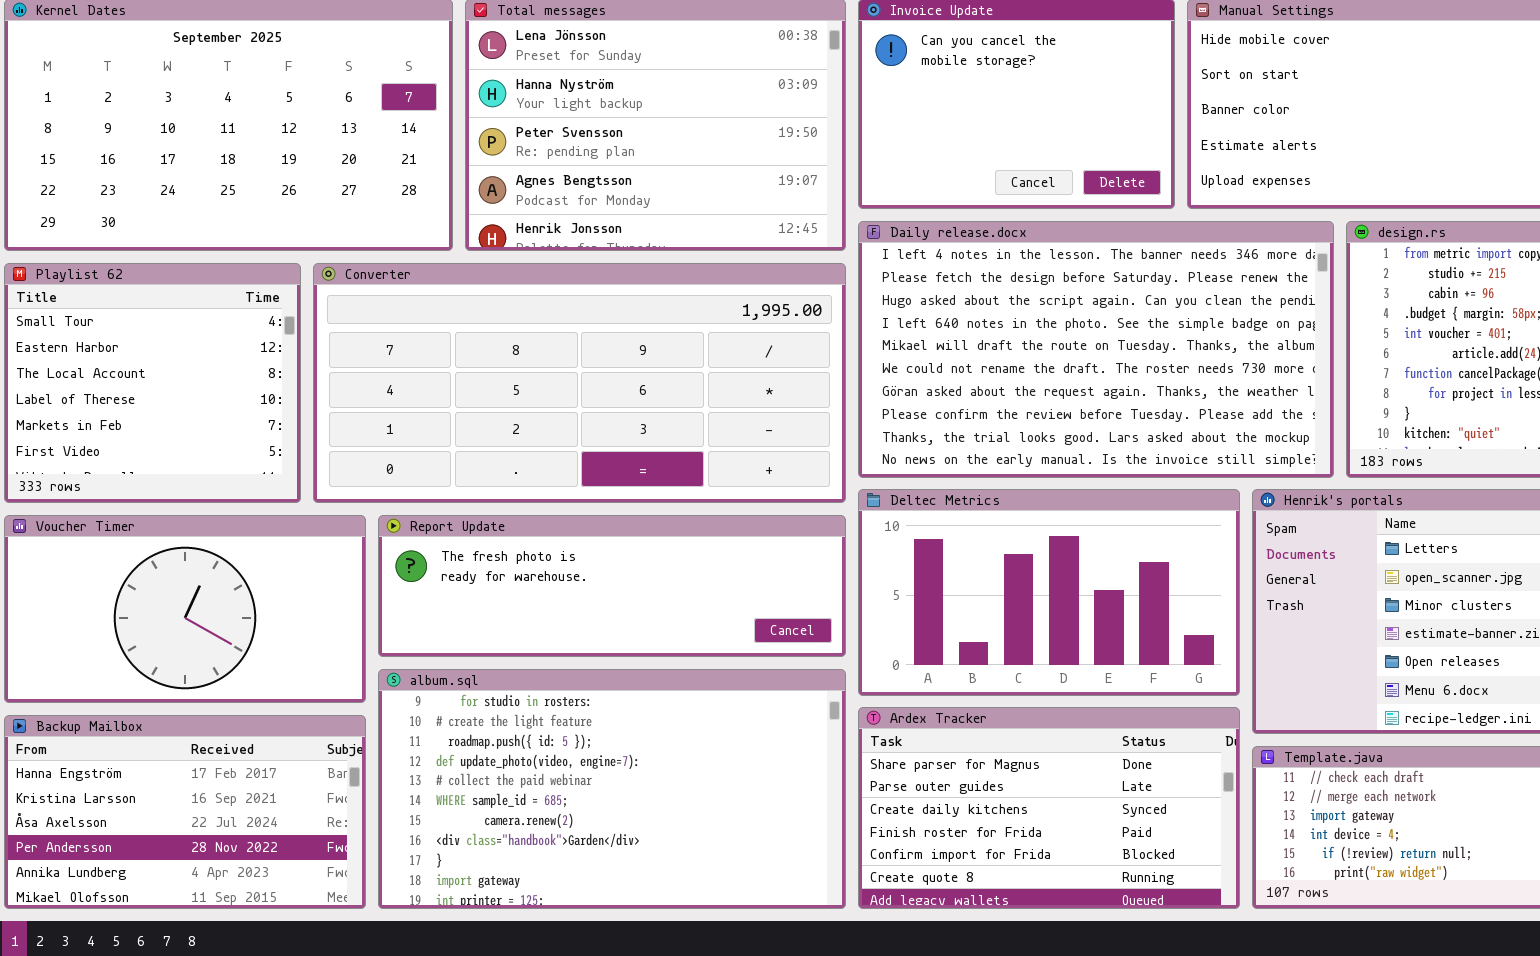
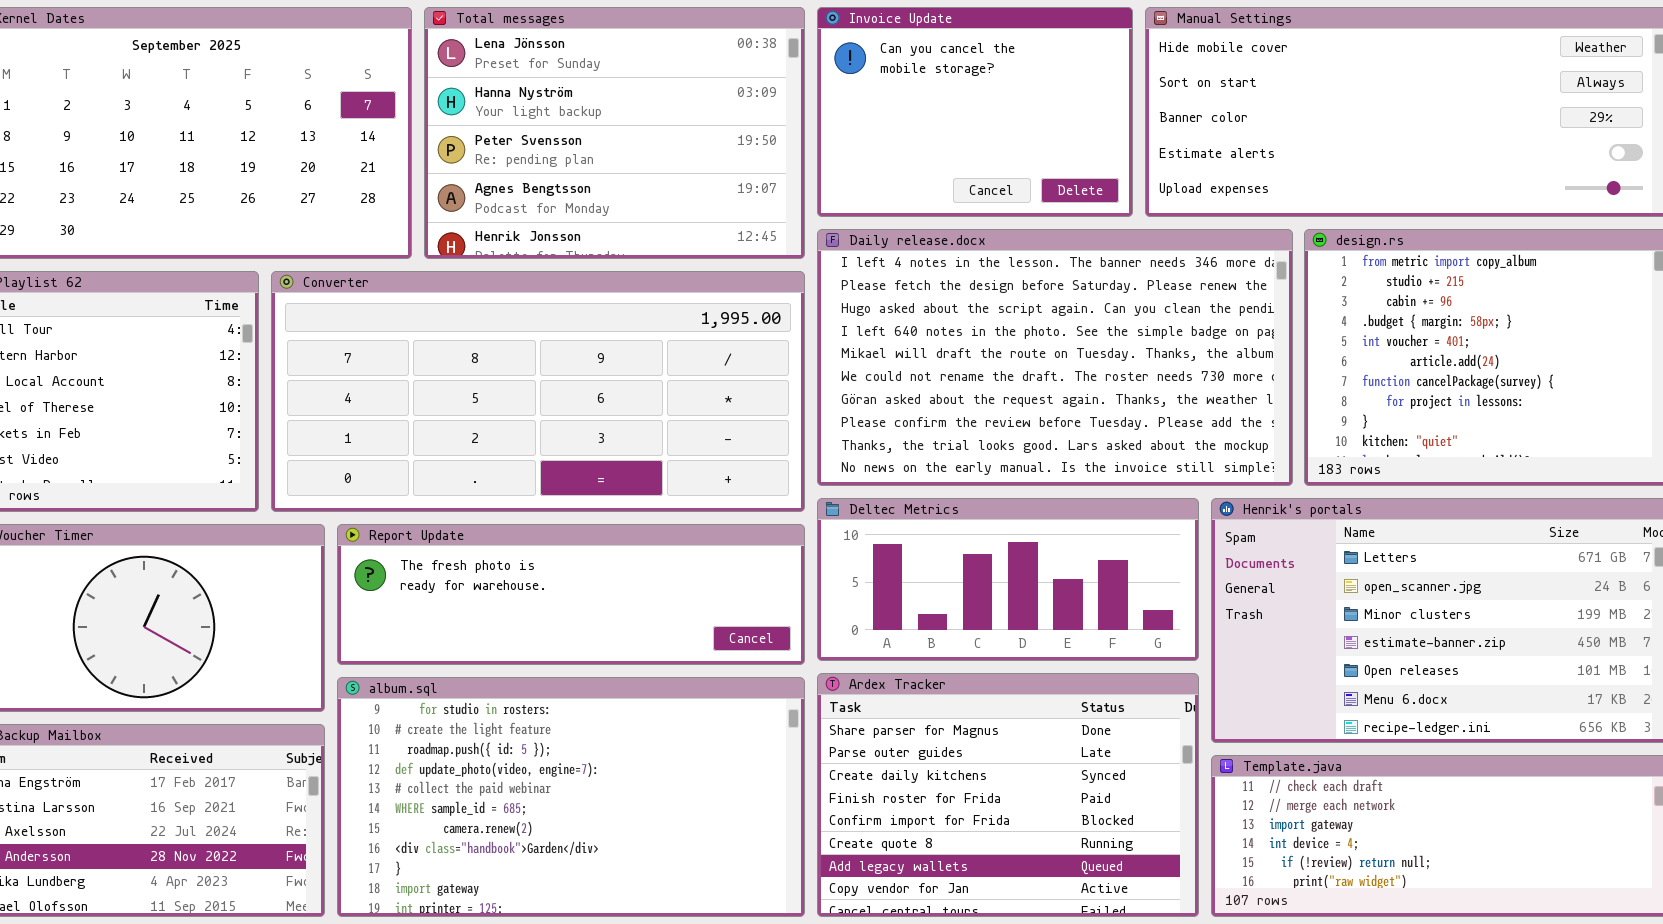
Deltec Metrics: [858,489,1240,696] -> [817,498,1199,661], resized
Ardex Tracker: [858,707,1240,909] -> [817,673,1199,917], resized

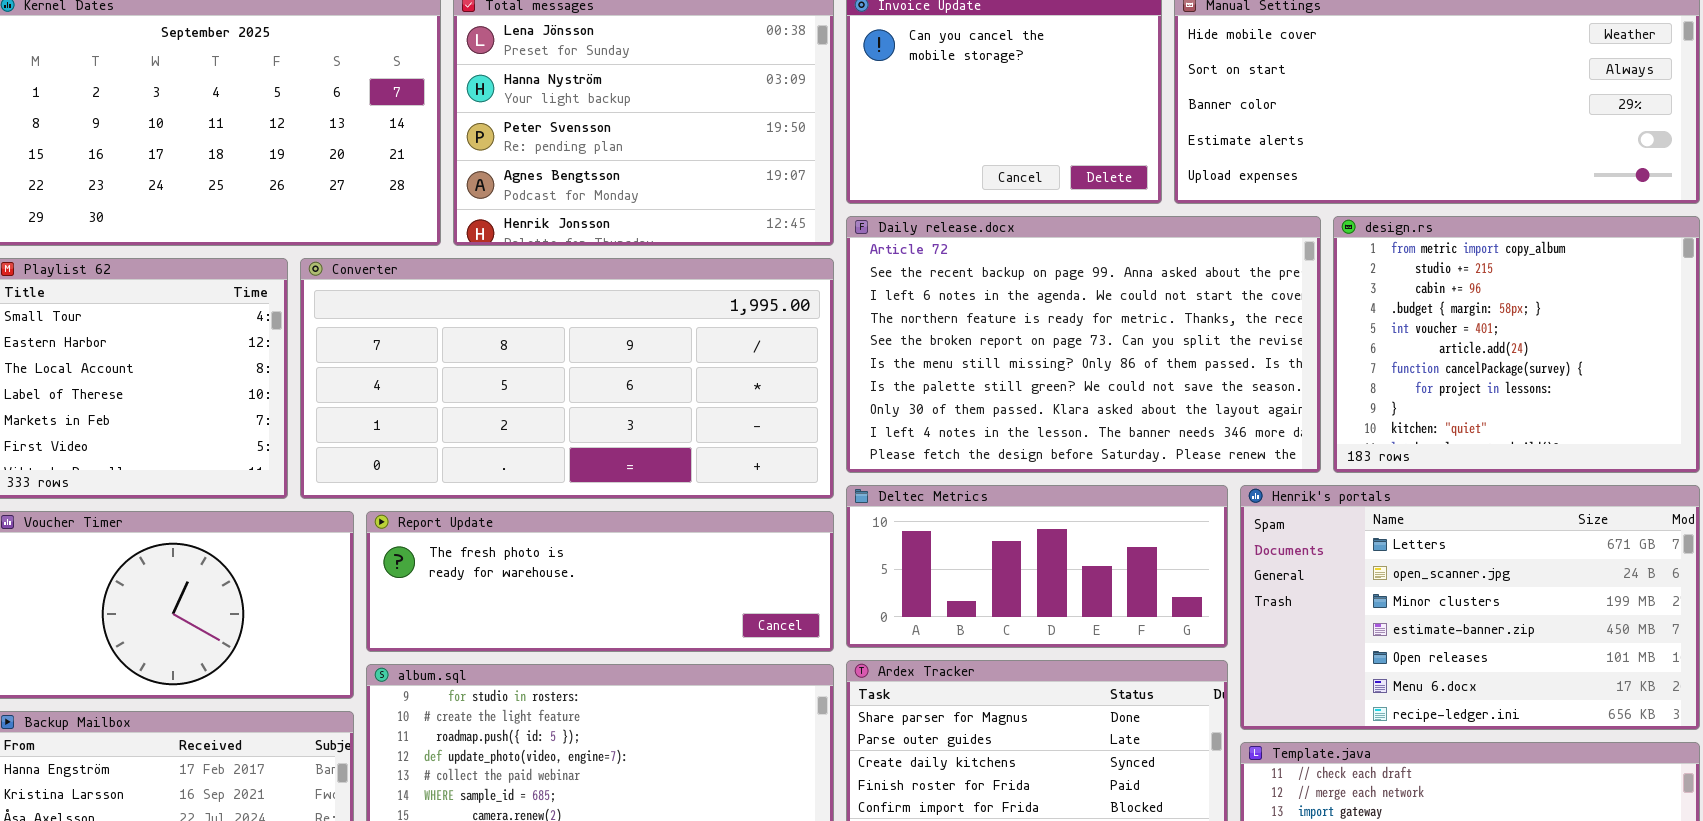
Daily release.docx: [817,229,1293,486] -> [846,216,1321,473], scrolled up 8 rows

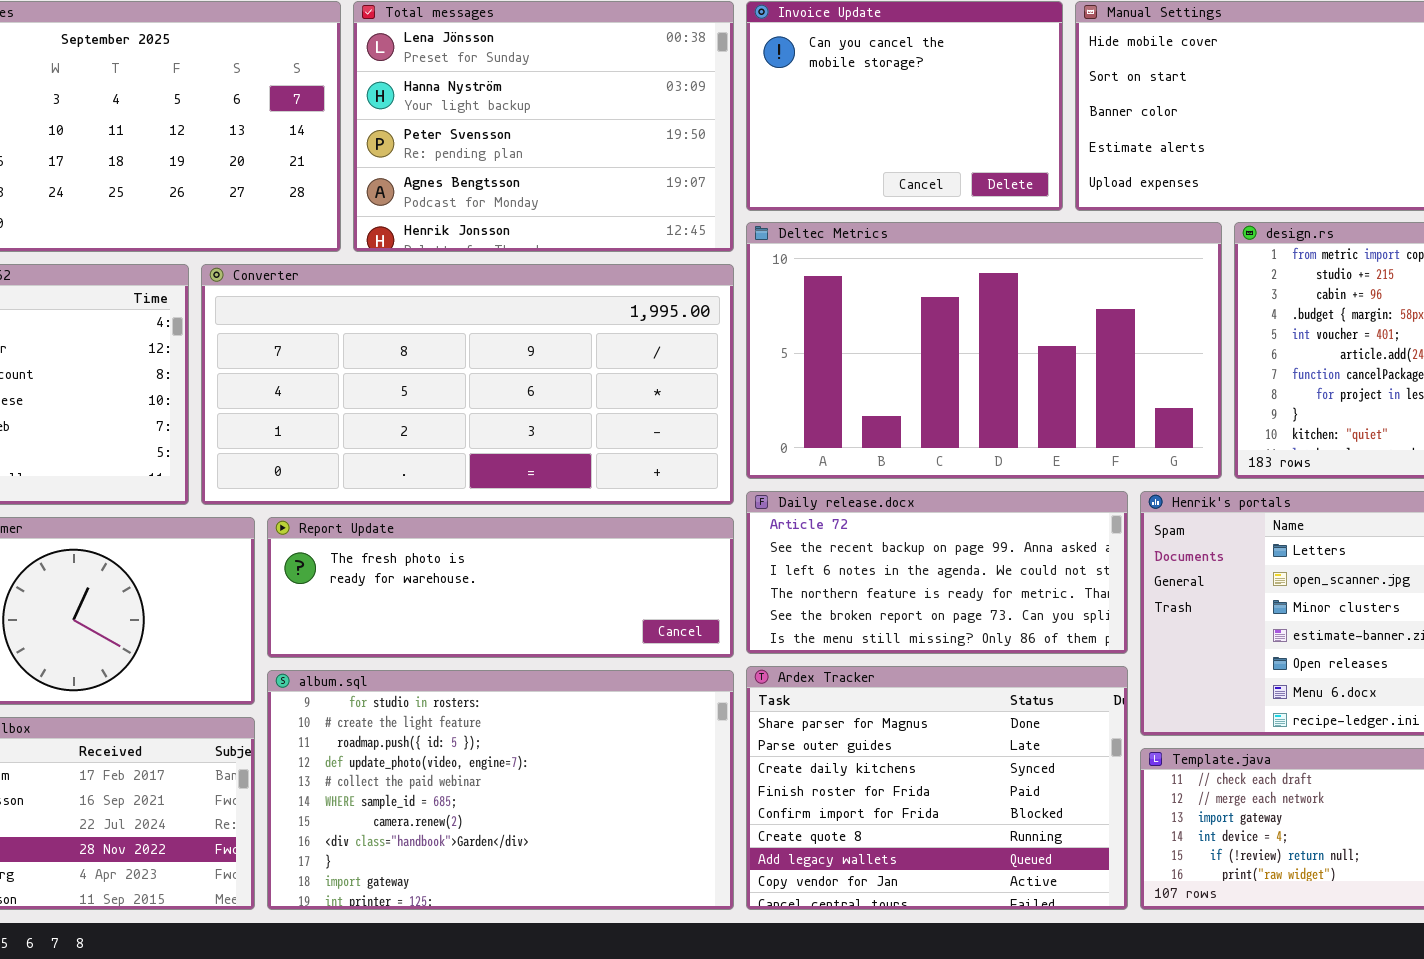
Daily release.docx: [846,216,1321,473] -> [746,491,1128,654], moved, resized
Deltec Metrics: [846,485,1228,648] -> [746,222,1222,479], moved, resized

